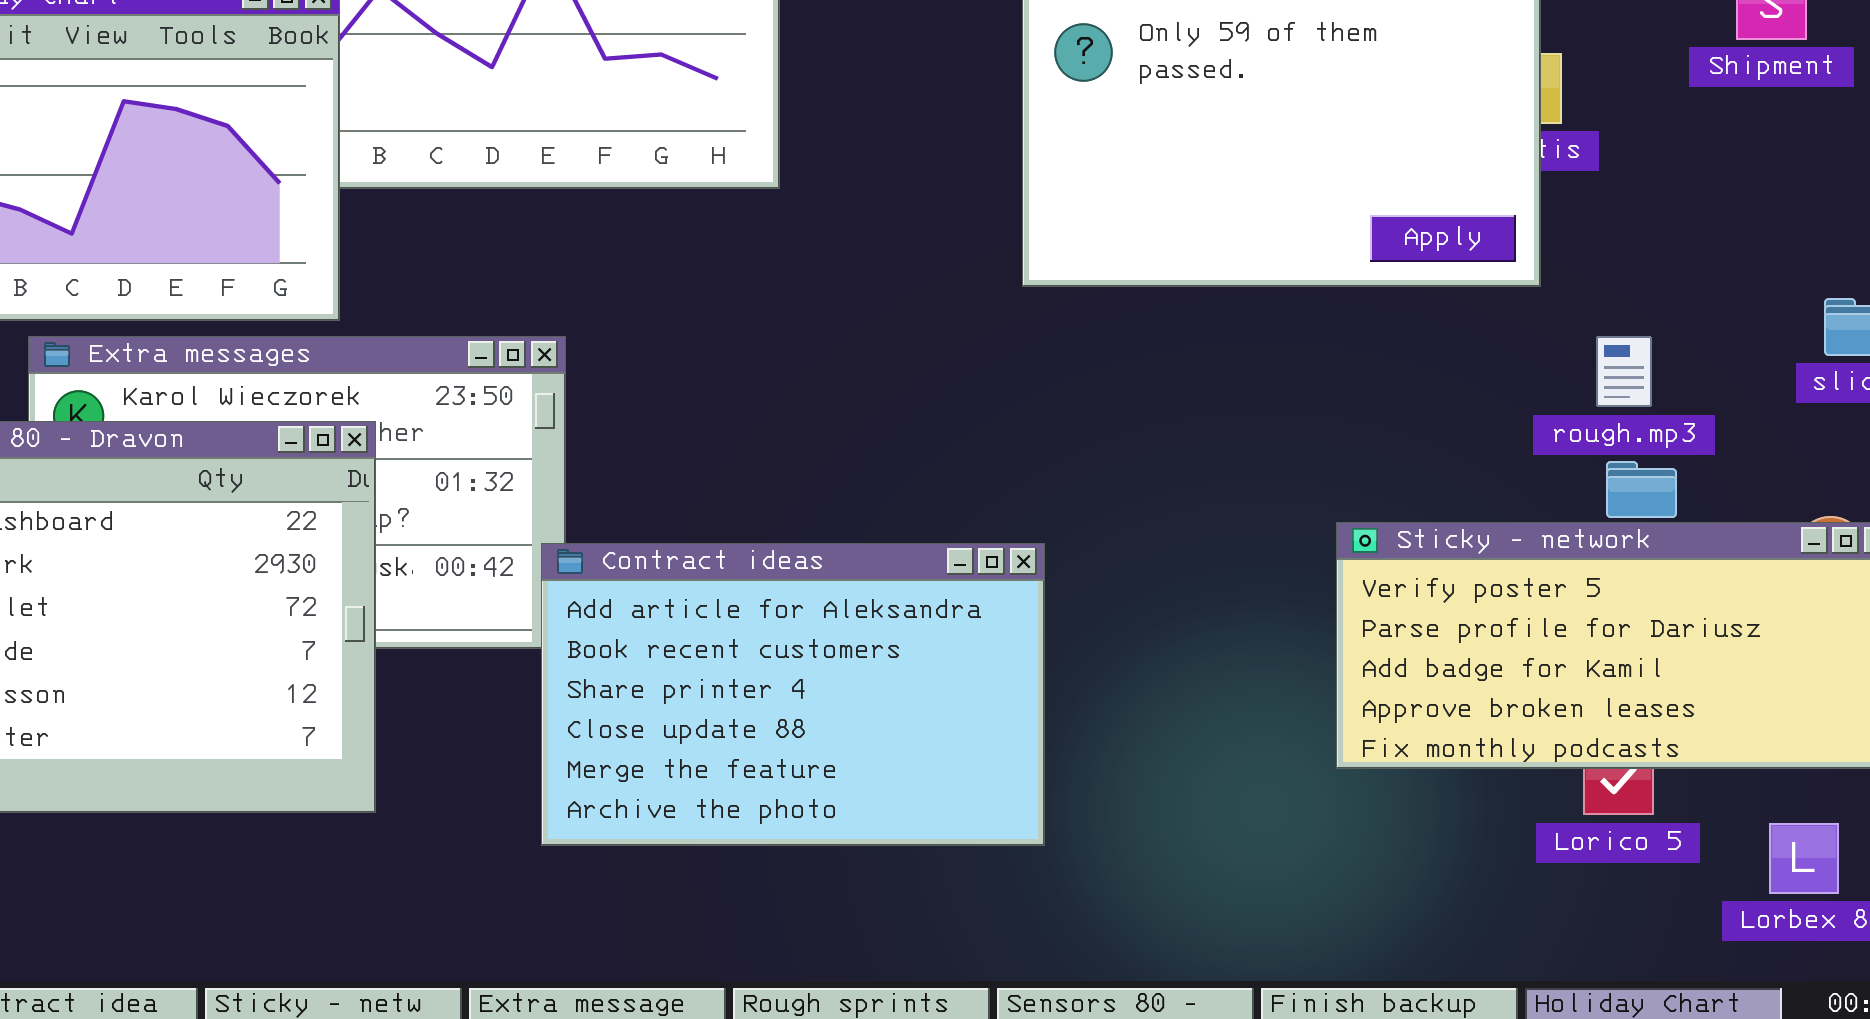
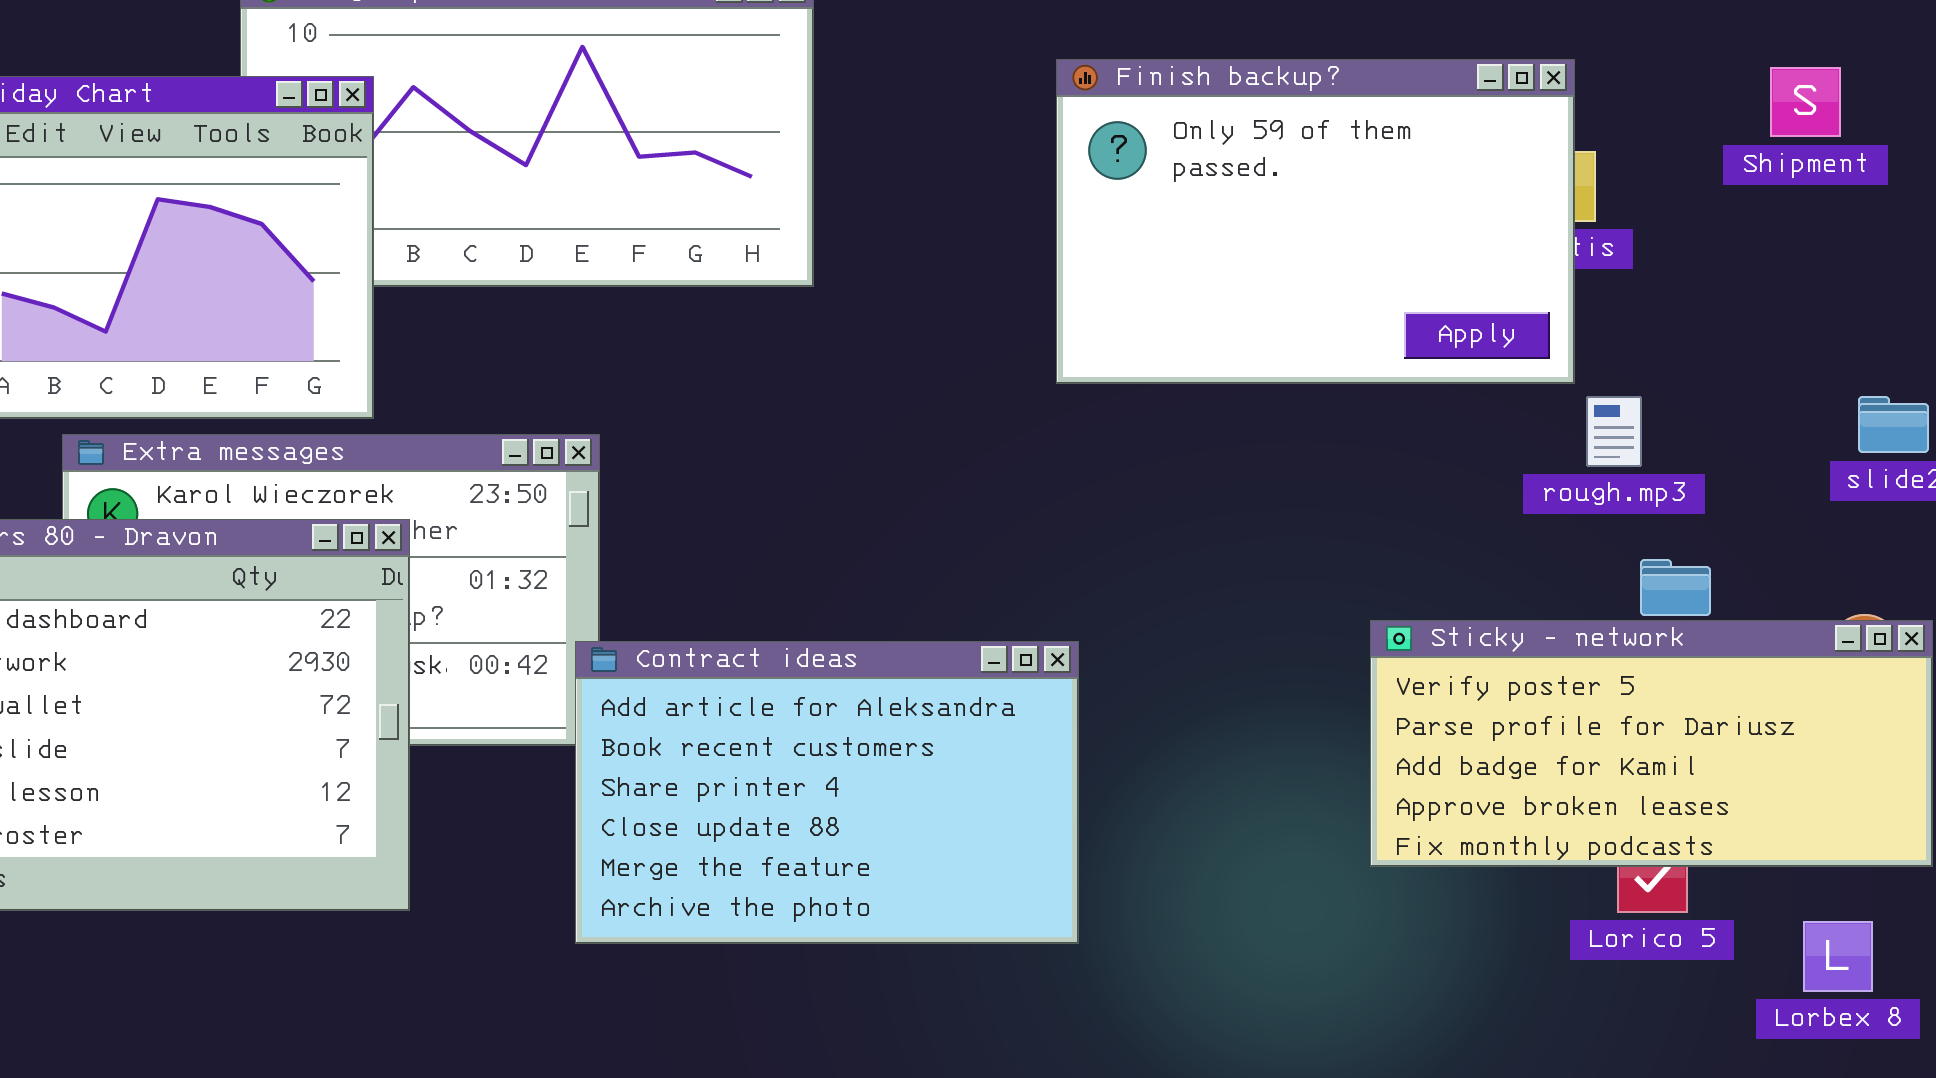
rough.mp3: [1596,336,1652,407] -> [1586,396,1642,467], moved

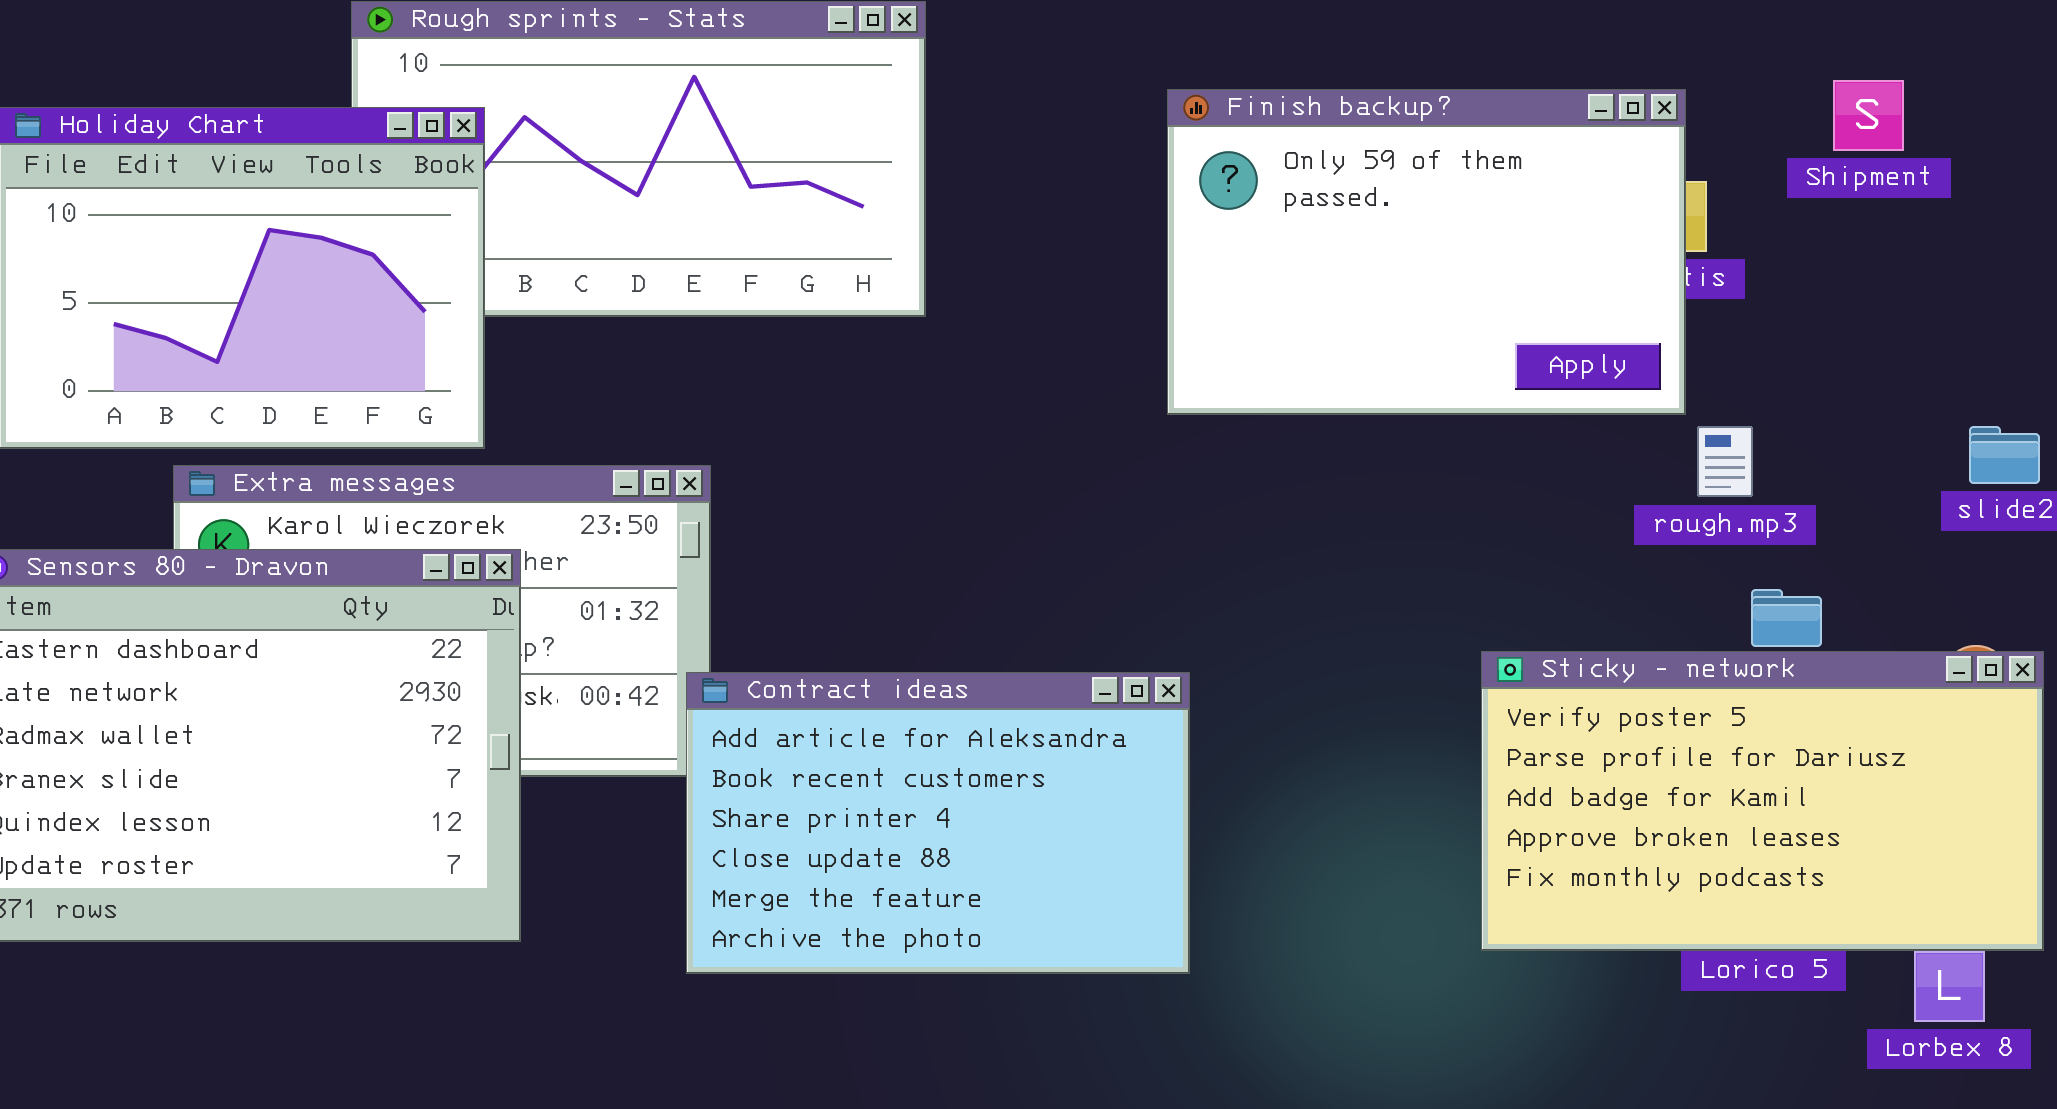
Shipment: [1770,67,1841,137] -> [1833,80,1904,151], moved
Sticky - network: [1370,620,1933,867] -> [1481,651,2044,951], resized

